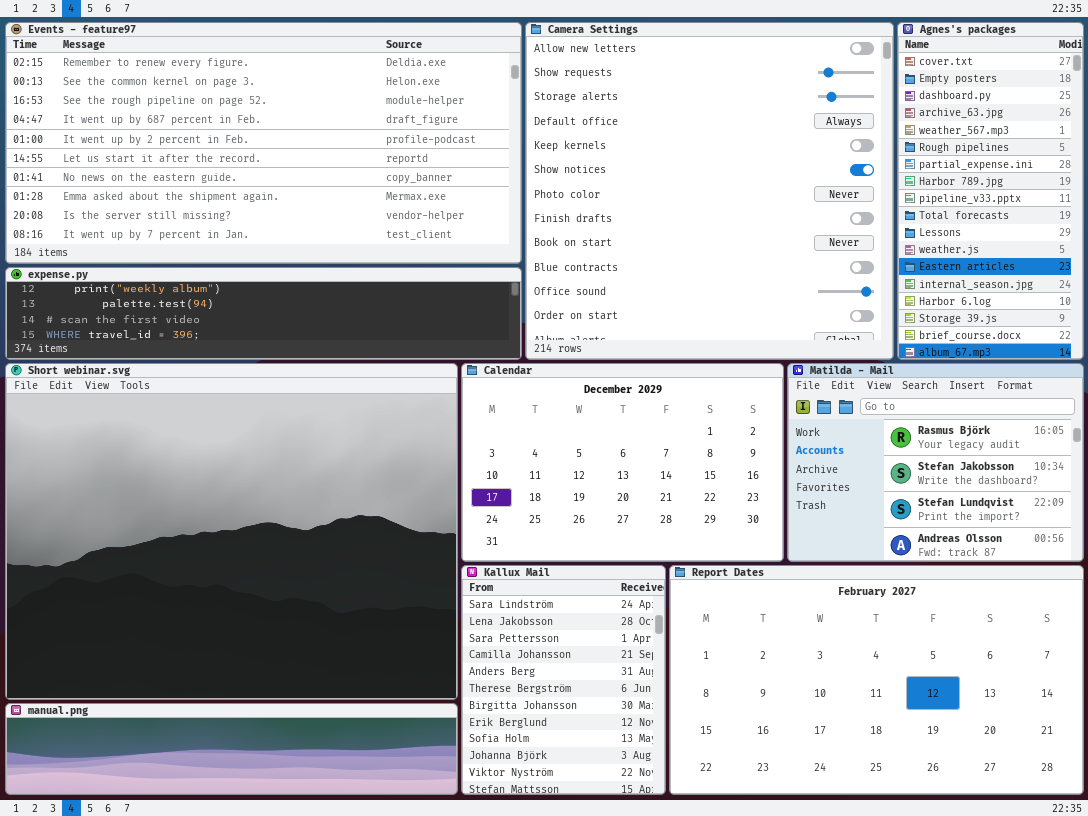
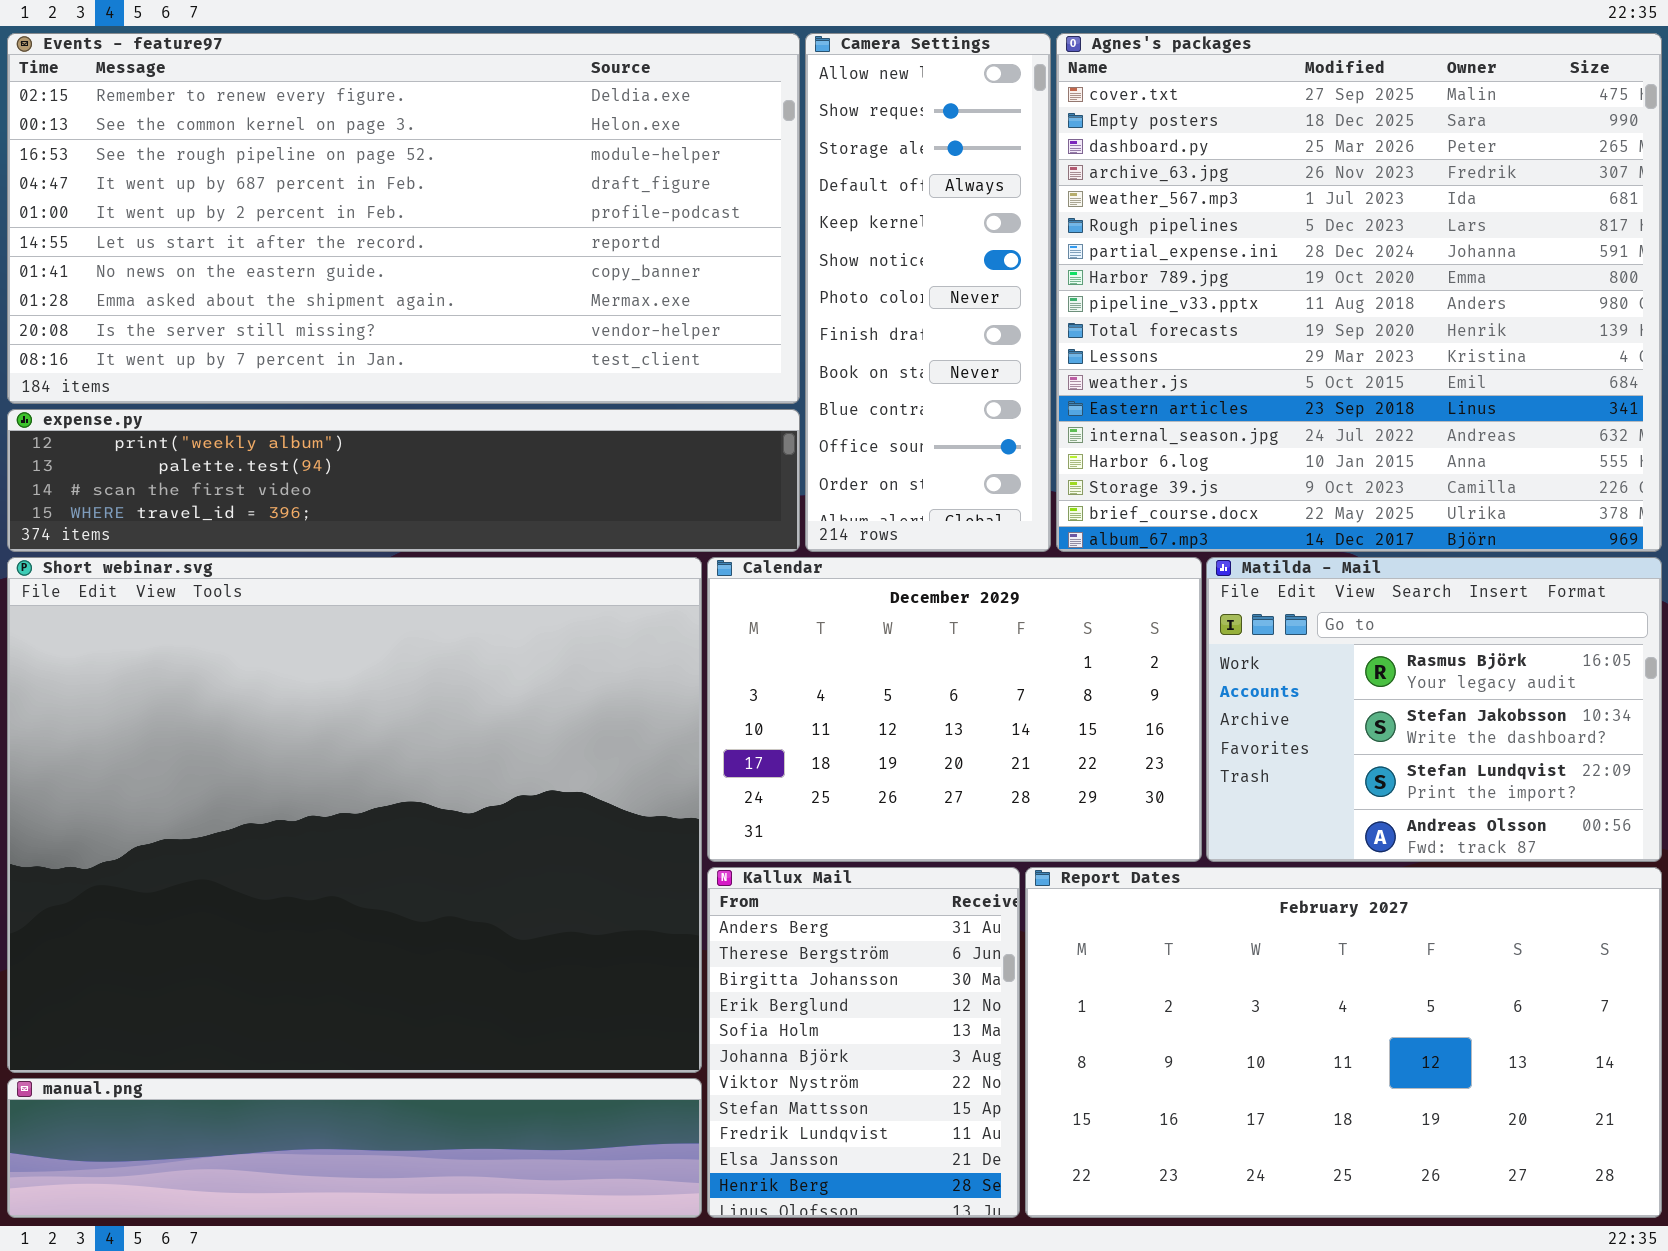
Camera Settings: [525,22,894,360] -> [805,33,1051,552], resized
Agnes's packages: [897,22,1084,360] -> [1056,33,1662,552], resized
Kallux Mail: [461,565,666,795] -> [707,867,1020,1218], scrolled down 4 rows

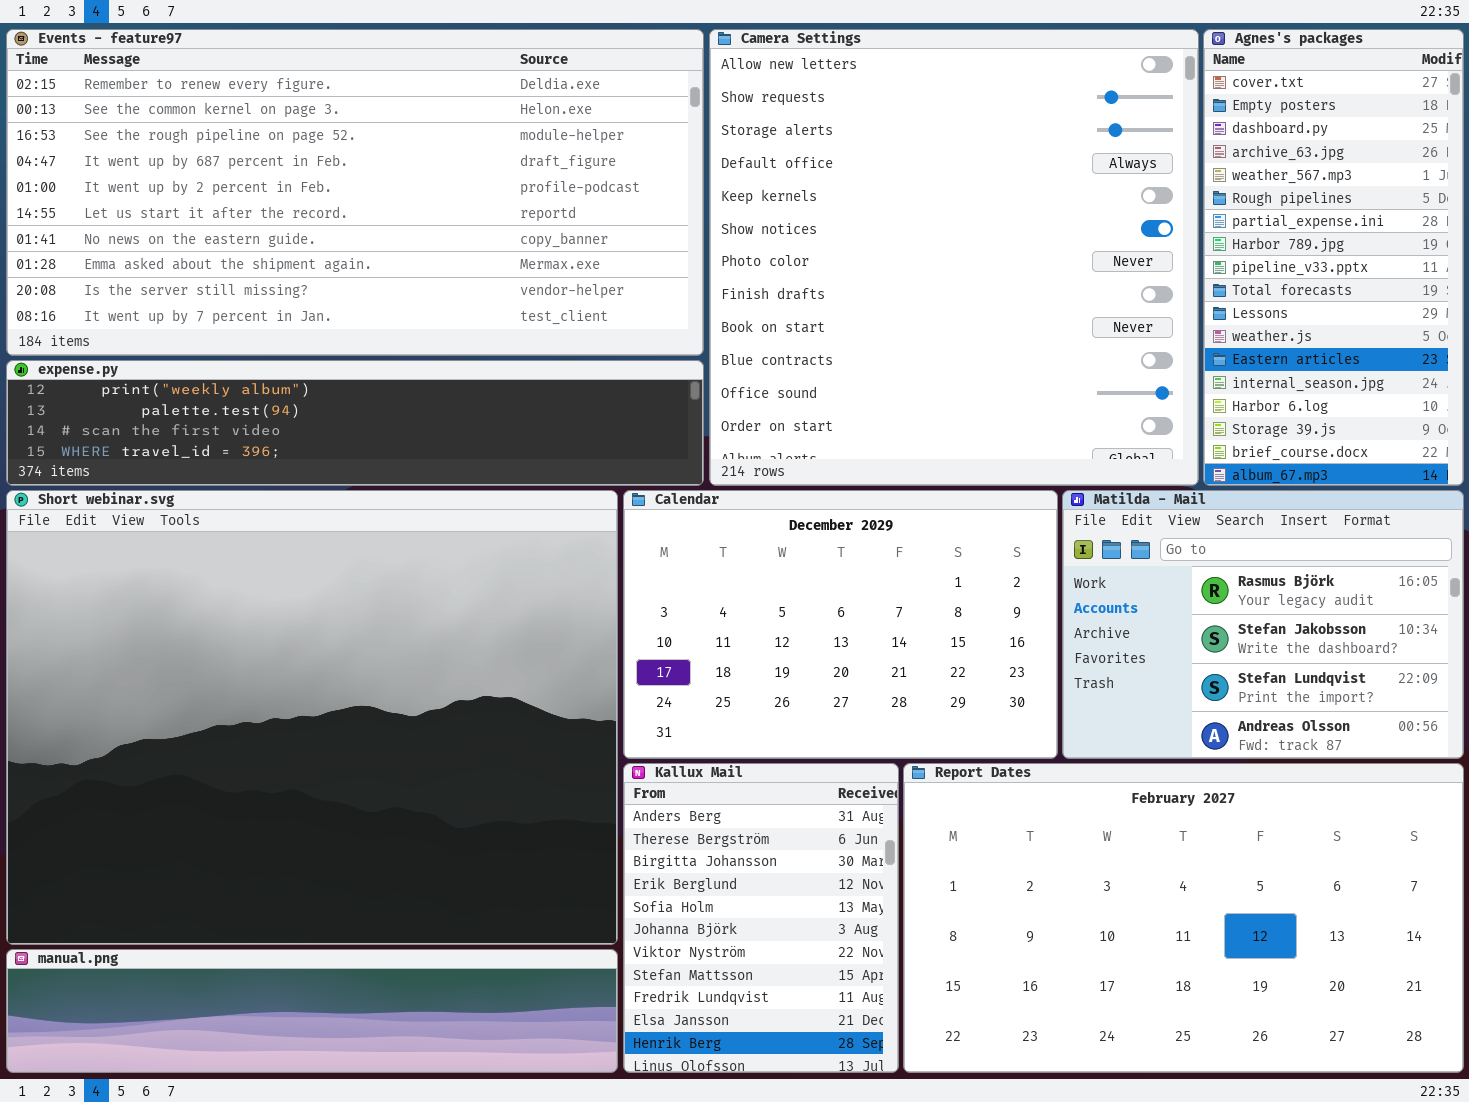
Camera Settings: [805,33,1051,552] -> [709,29,1199,486], resized
Agnes's packages: [1056,33,1662,552] -> [1203,29,1464,486], resized

